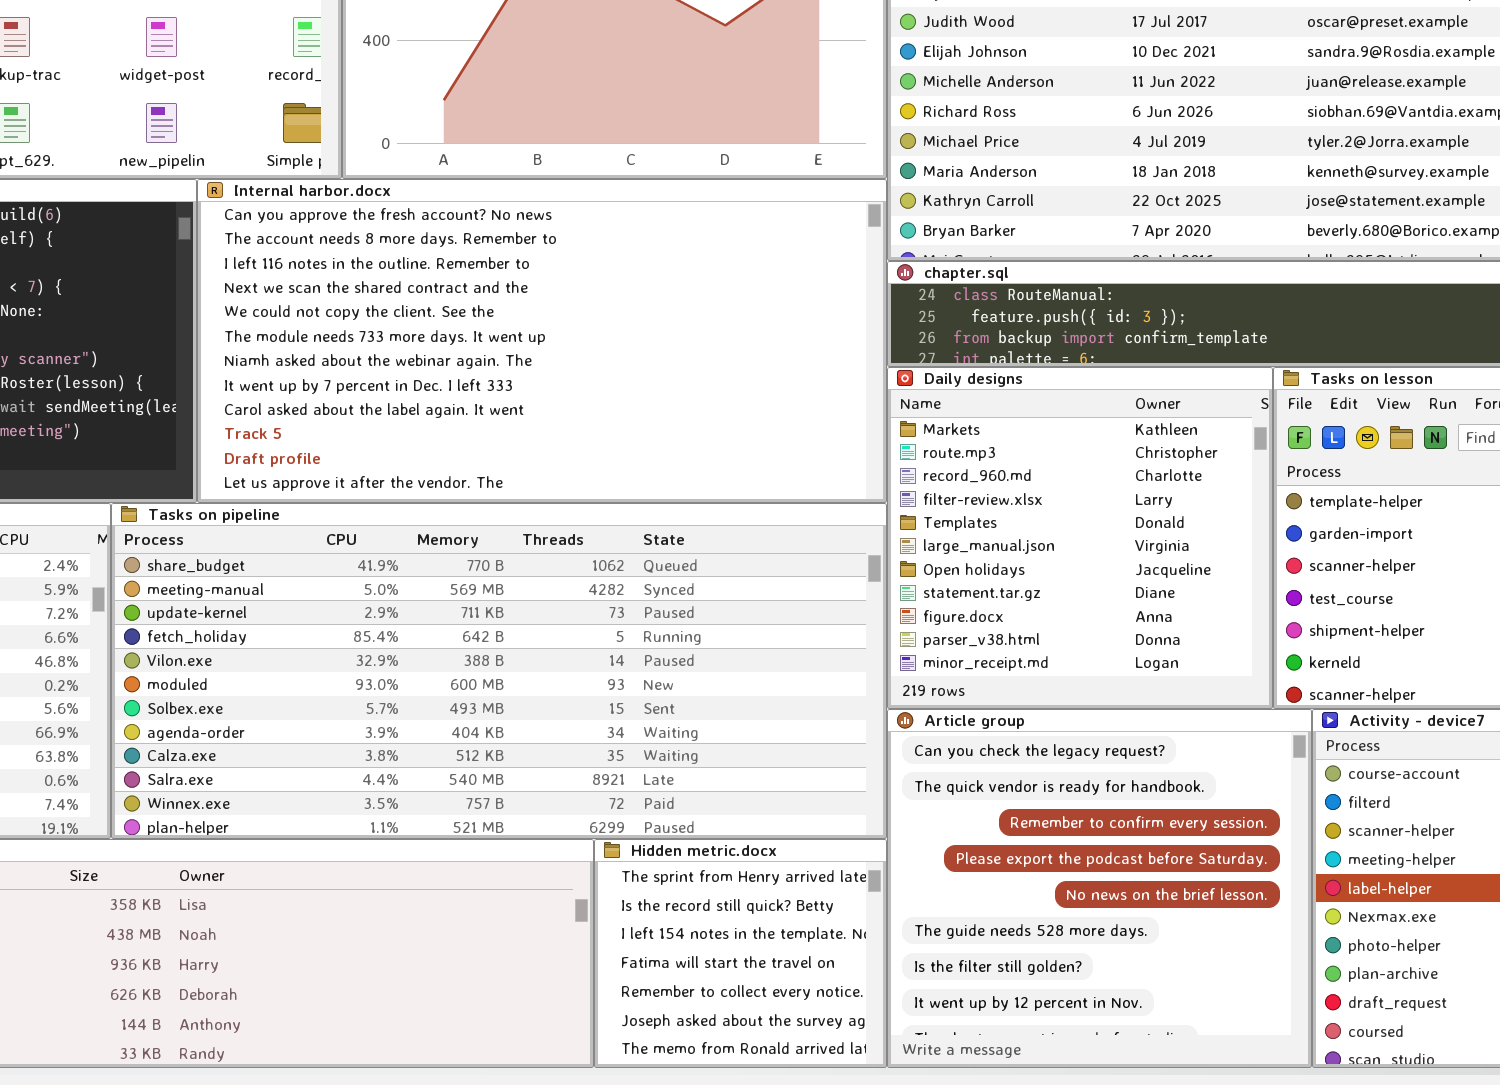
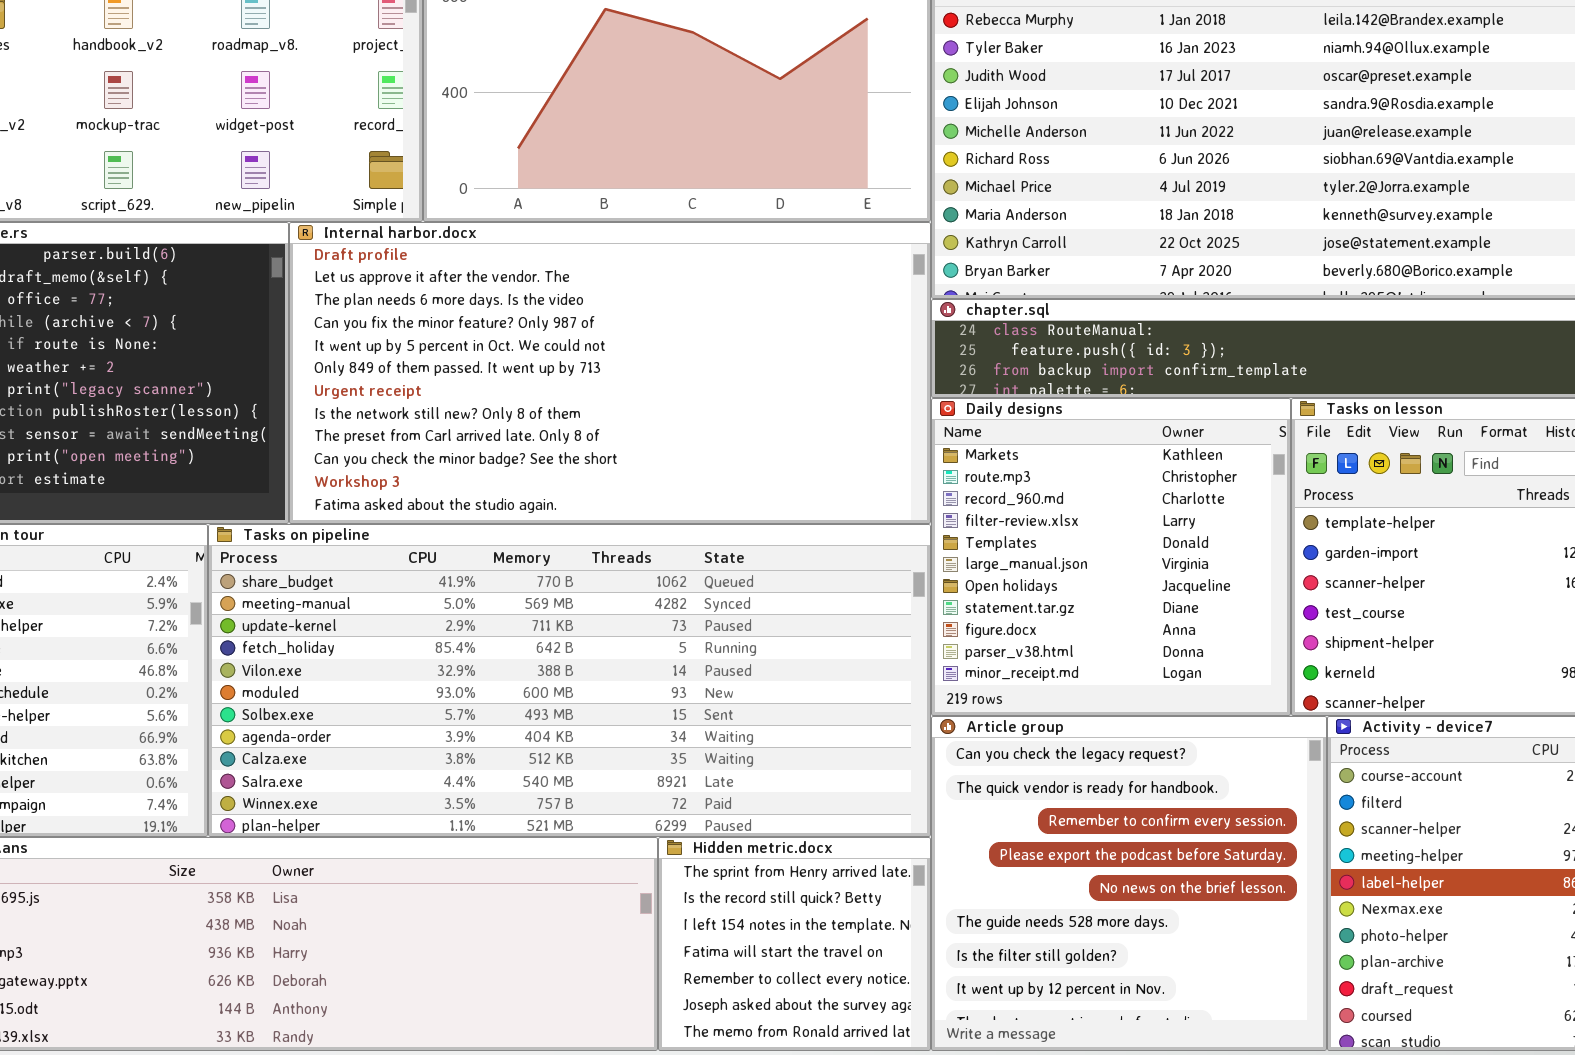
Internal harbor.docx: [197,179,887,503] -> [289,222,931,524], scrolled down 10 rows

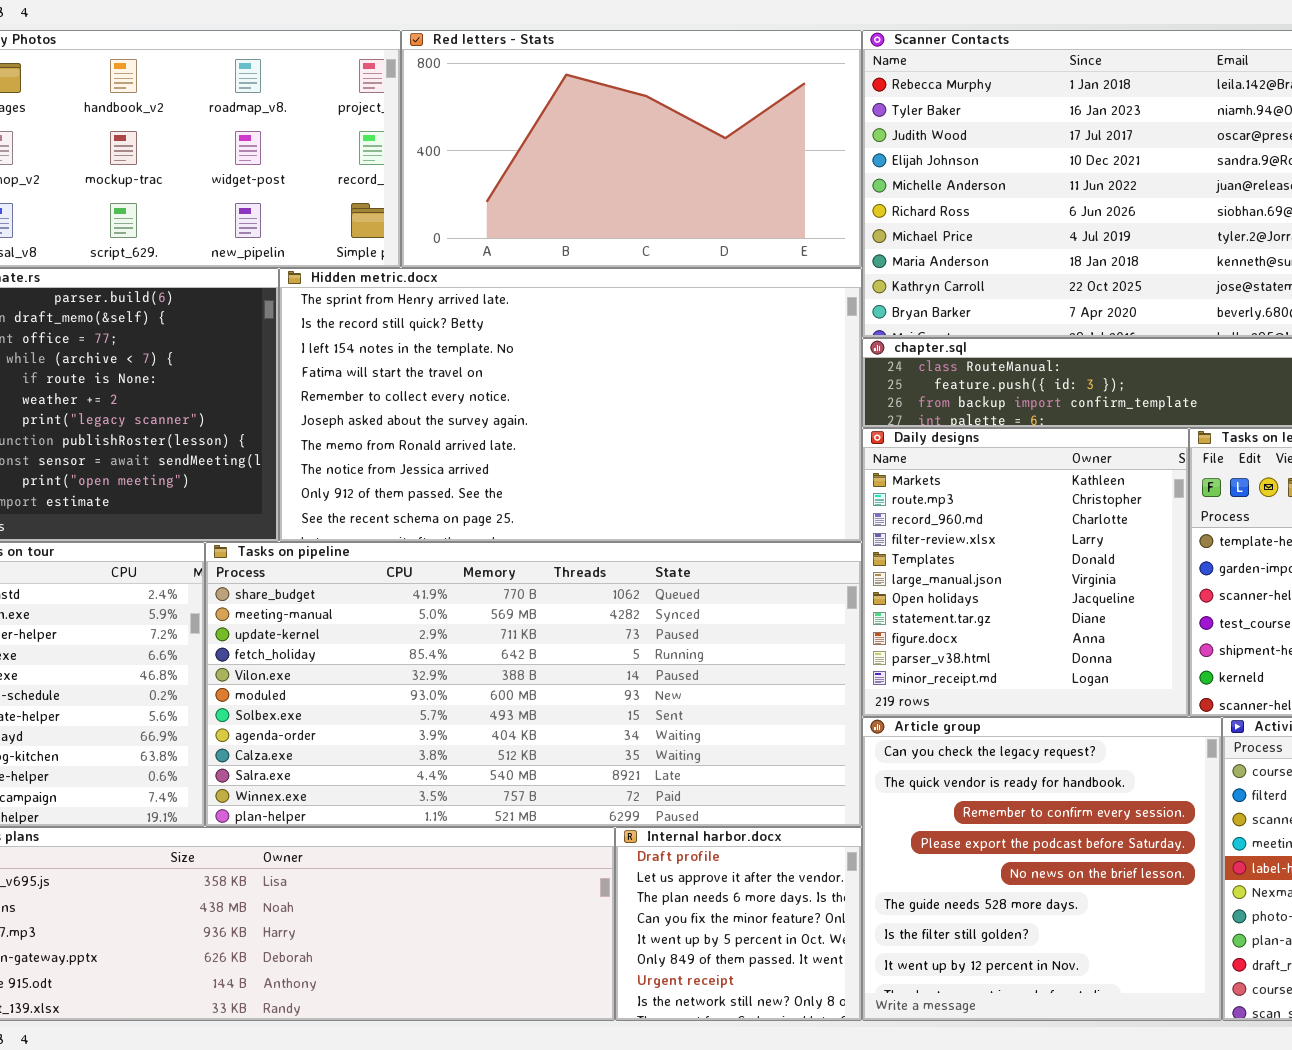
Internal harbor.docx: [289,222,931,524] -> [615,827,862,1021], moved, resized
Hidden metric.docx: [658,837,931,1051] -> [279,268,862,542], moved, resized

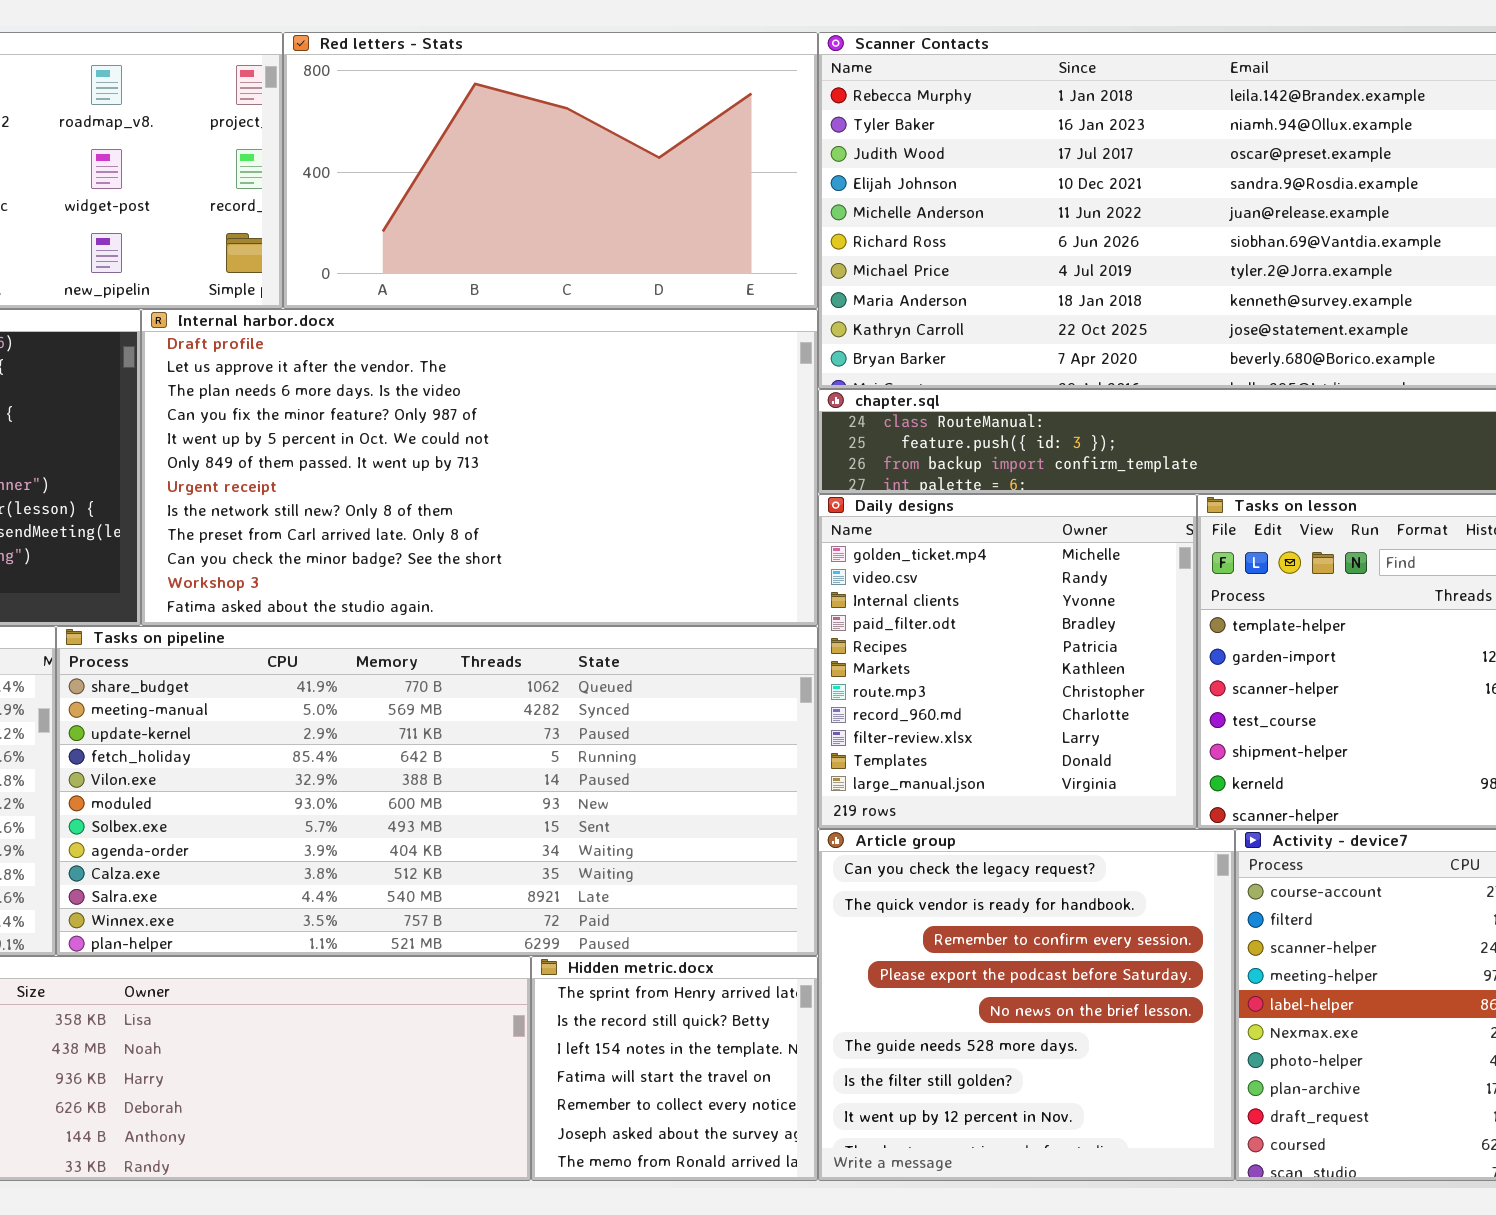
Hidden metric.docx: [279,268,862,542] -> [531,956,818,1181], moved, resized
Daily designs: [862,428,1189,717] -> [818,494,1197,829], scrolled up 5 rows
Internal harbor.docx: [615,827,862,1021] -> [141,309,818,626], moved, resized

